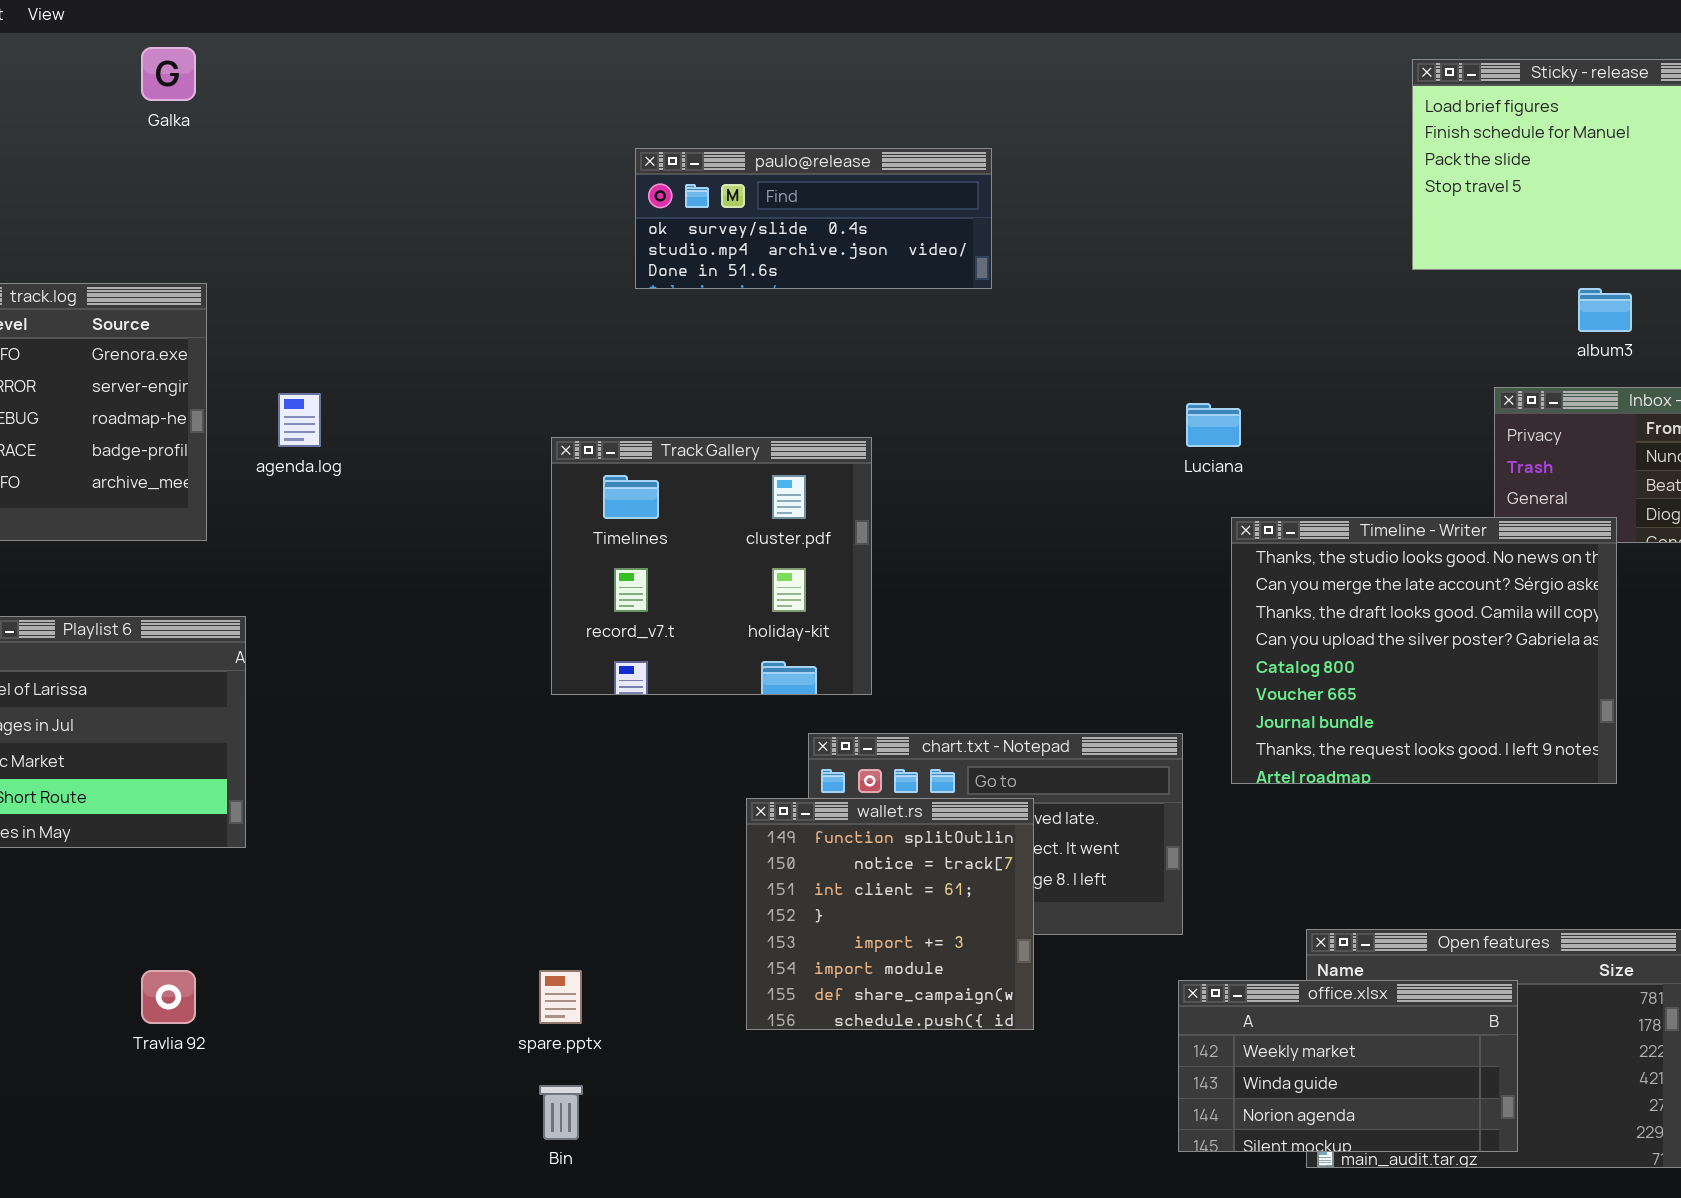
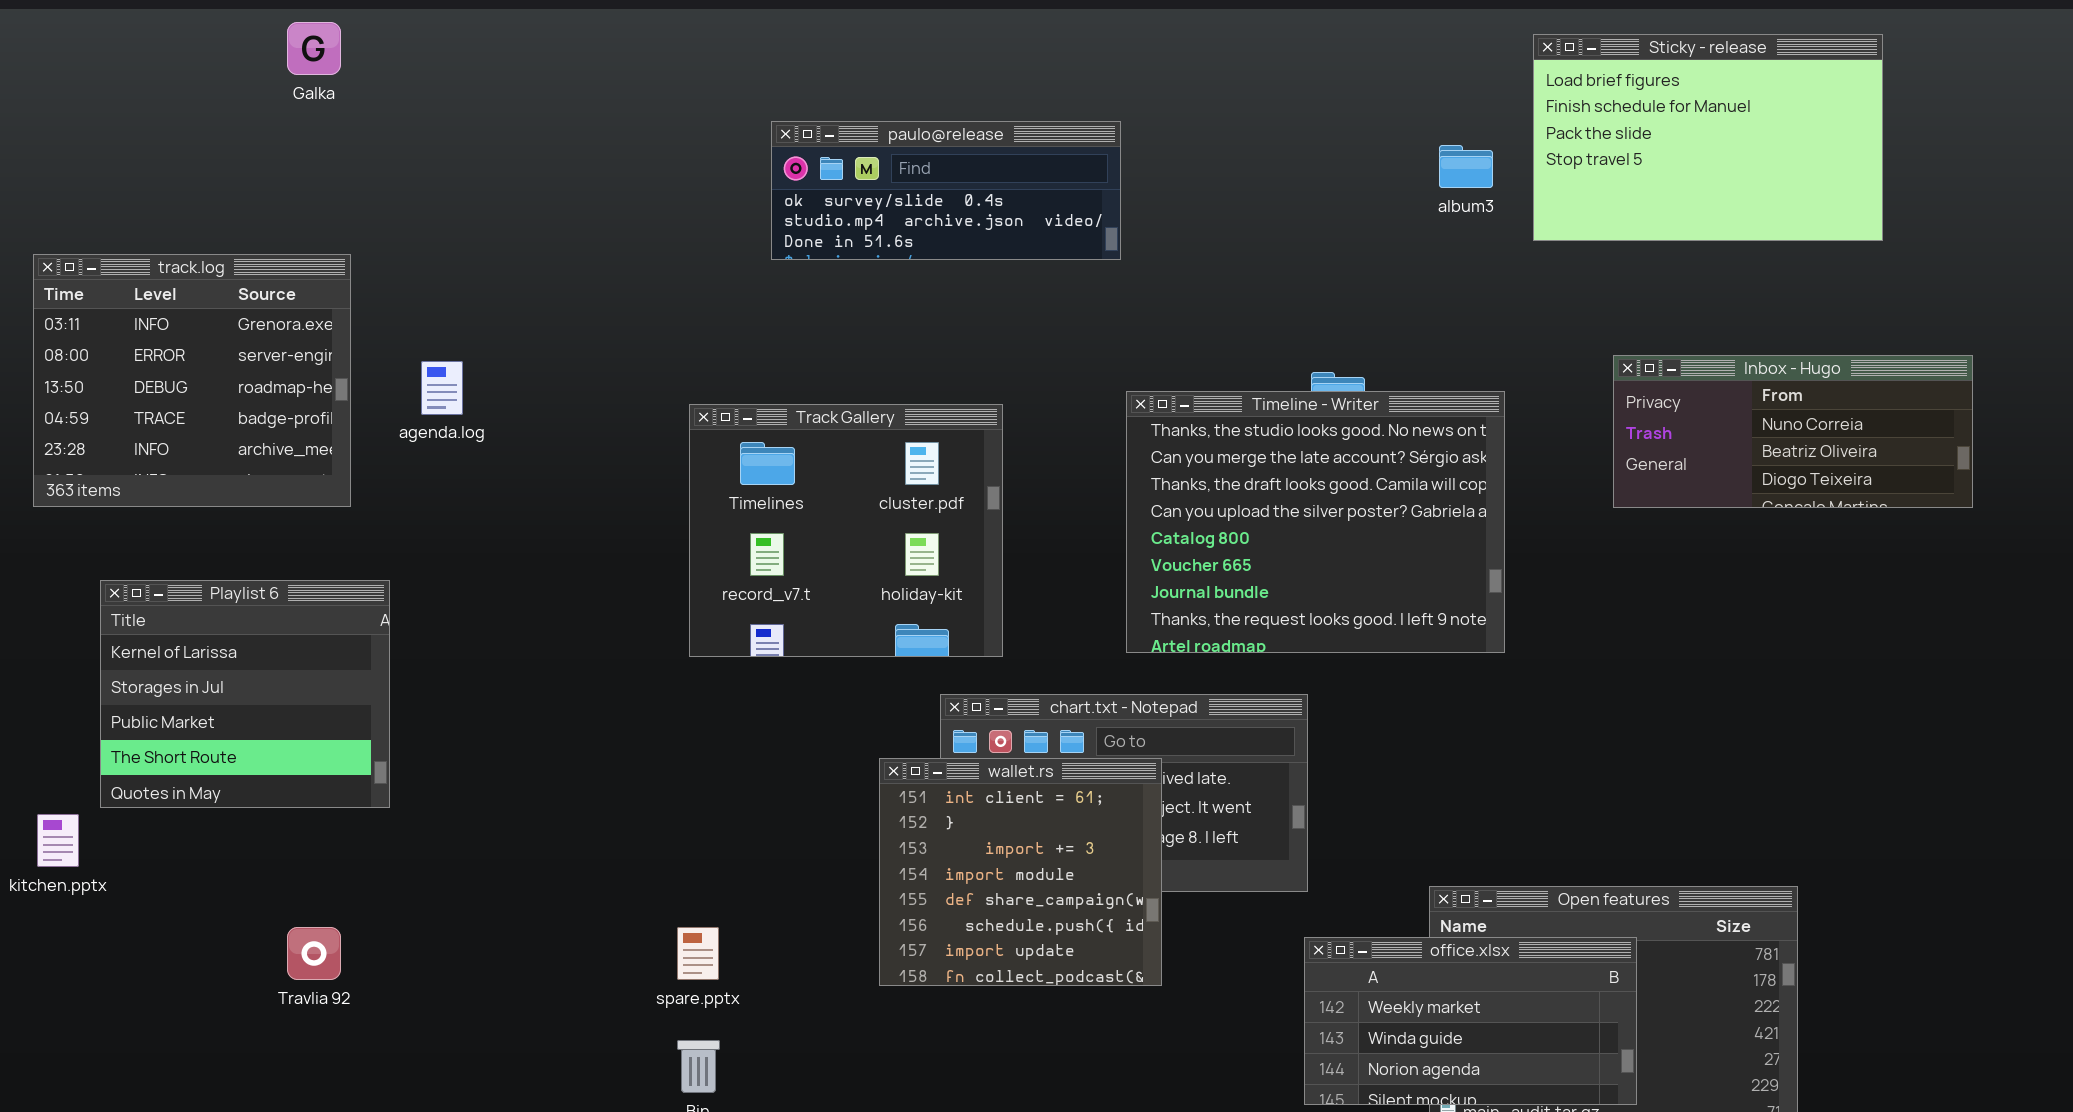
album3: [1578,288,1632,332] -> [1439,145,1493,188], moved
Timeline - Writer: [1231,517,1617,784] -> [1126,391,1505,653], moved
wallet.rs: [746,798,1034,1030] -> [879,758,1162,986], scrolled down 2 rows

